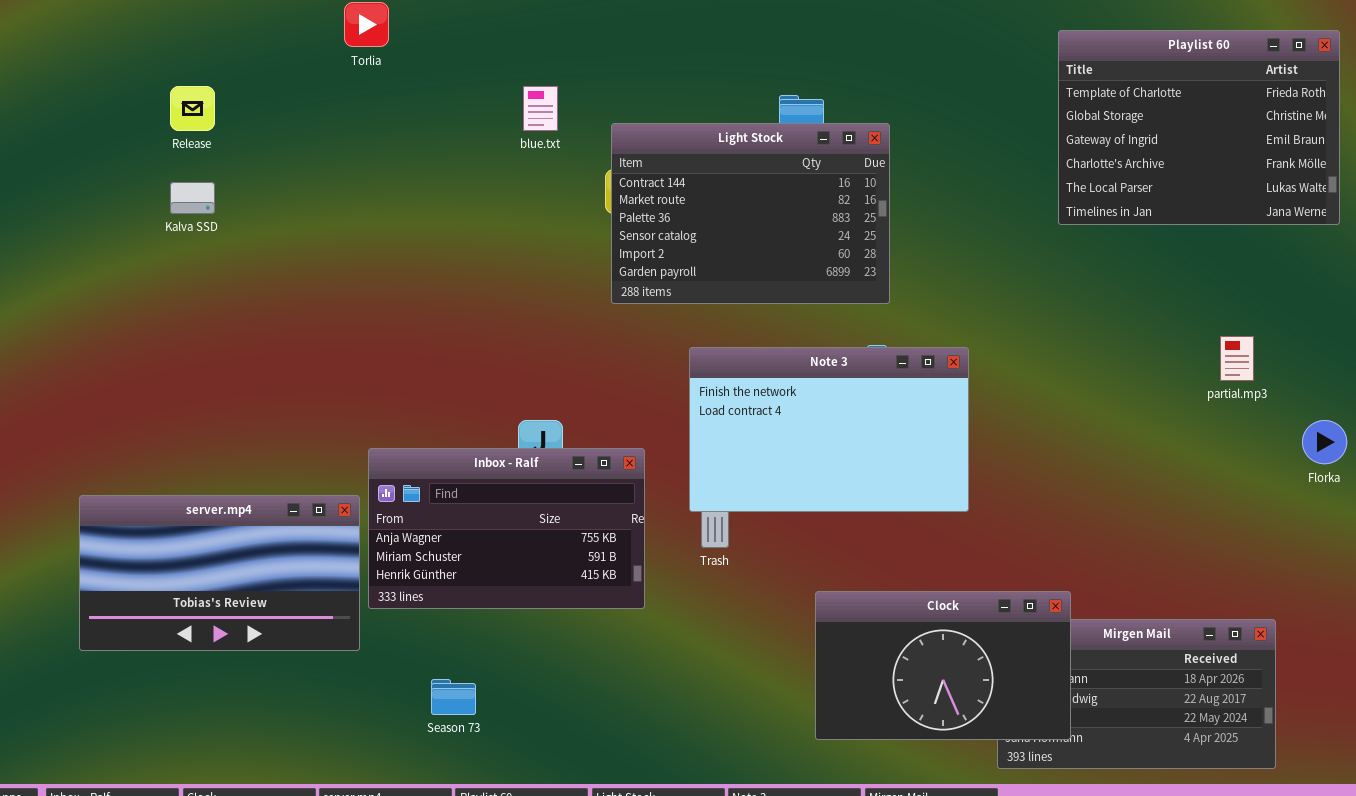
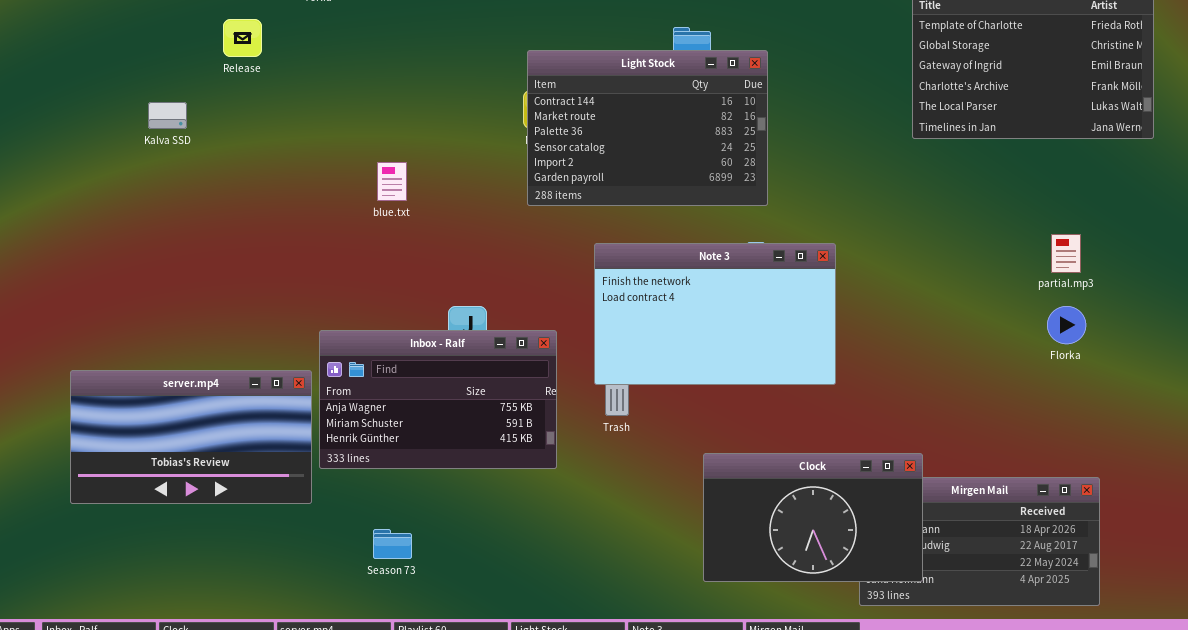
Release: [170,86,215,131] -> [223,19,262,57], moved
blue.txt: [523,86,558,131] -> [377,162,407,201], moved
Florka: [1302,420,1347,464] -> [1047,306,1086,344], moved

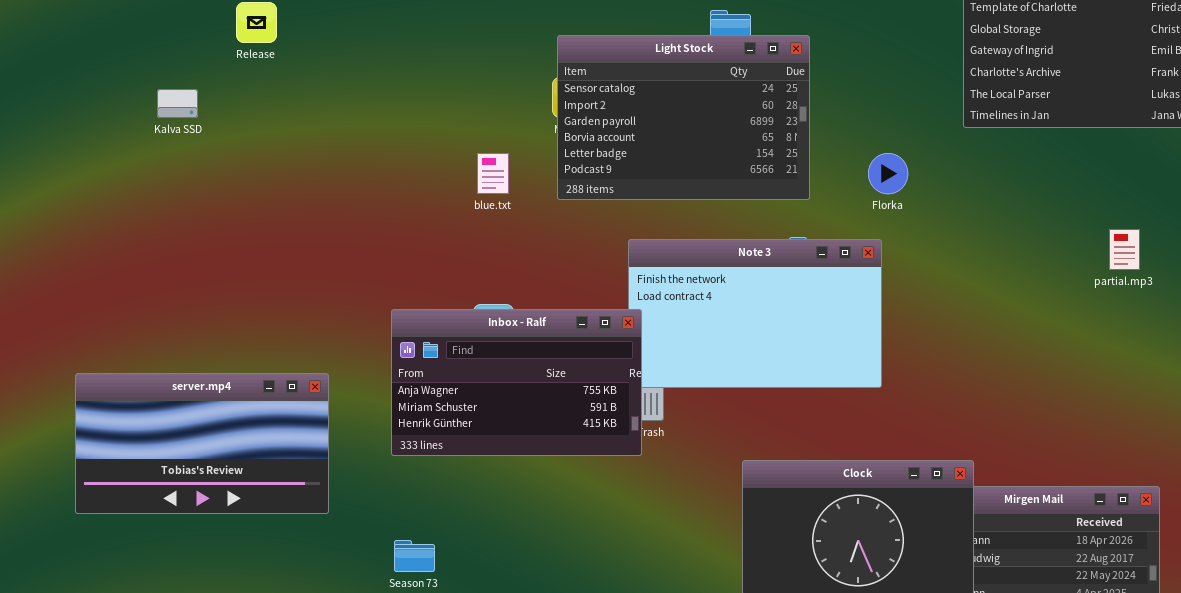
Light Stock: [527,50,768,206] -> [557,35,810,200], scrolled down 3 rows
blue.txt: [377,162,407,201] -> [477,153,509,194], moved
Florka: [1047,306,1086,344] -> [868,153,908,194], moved
Inbox - Ralf: [319,330,557,469] -> [391,309,642,456], moved

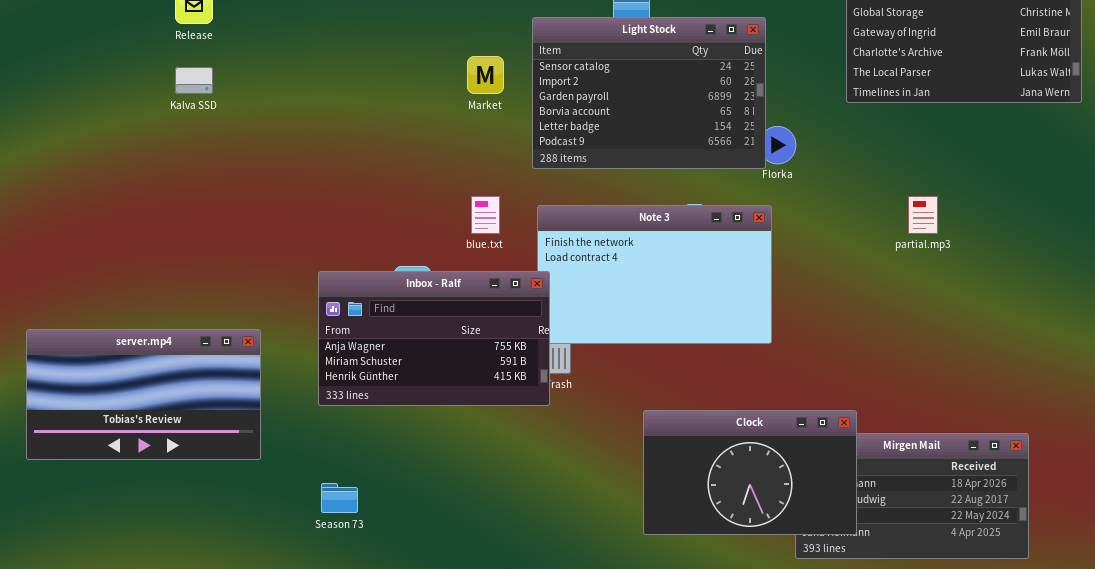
Light Stock: [557,35,810,200] -> [532,17,766,169], moved
Kalva SSD: [157,89,198,118] -> [175,67,213,94], moved
blue.txt: [477,153,509,194] -> [471,196,500,234], moved
partial.mp3: [1109,229,1140,270] -> [908,196,938,234], moved

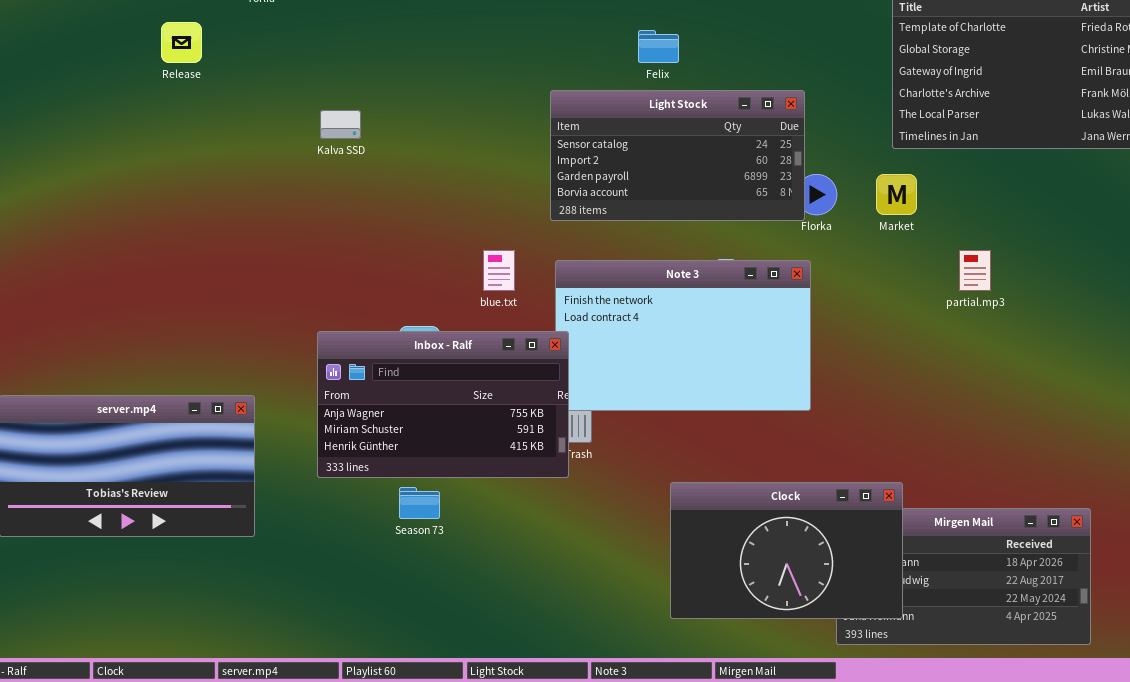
Light Stock: [532,17,766,169] -> [550,90,805,221], resized
Market: [467,56,504,94] -> [876,174,917,215], moved
Kalva SSD: [175,67,213,94] -> [320,110,361,139], moved
Season 73: [321,483,358,513] -> [399,487,440,519], moved

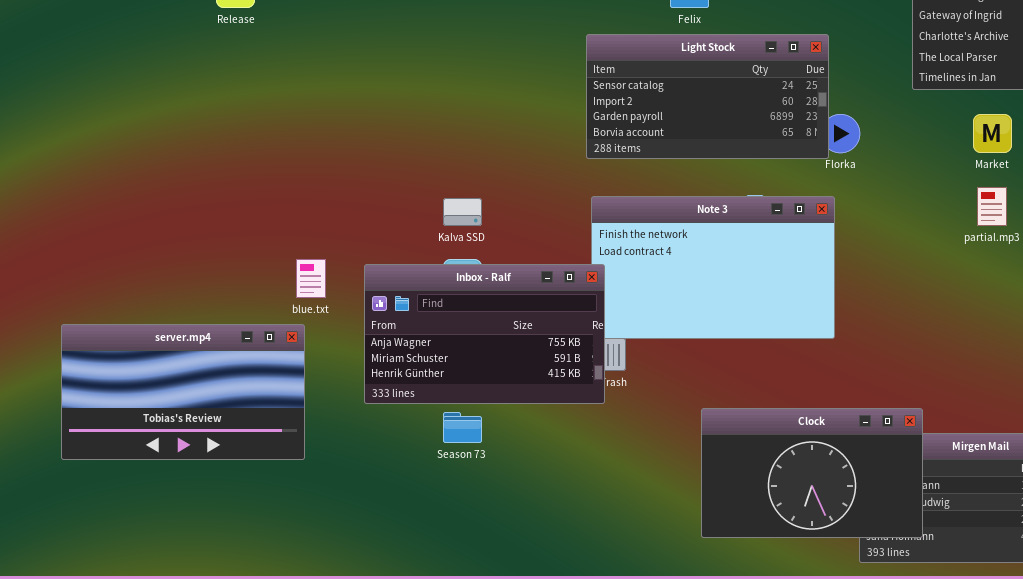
Kalva SSD: [320,110,361,139] -> [443,198,482,226], moved
Market: [876,174,917,215] -> [973,114,1012,153], moved
blue.txt: [483,250,515,291] -> [296,259,326,298], moved

